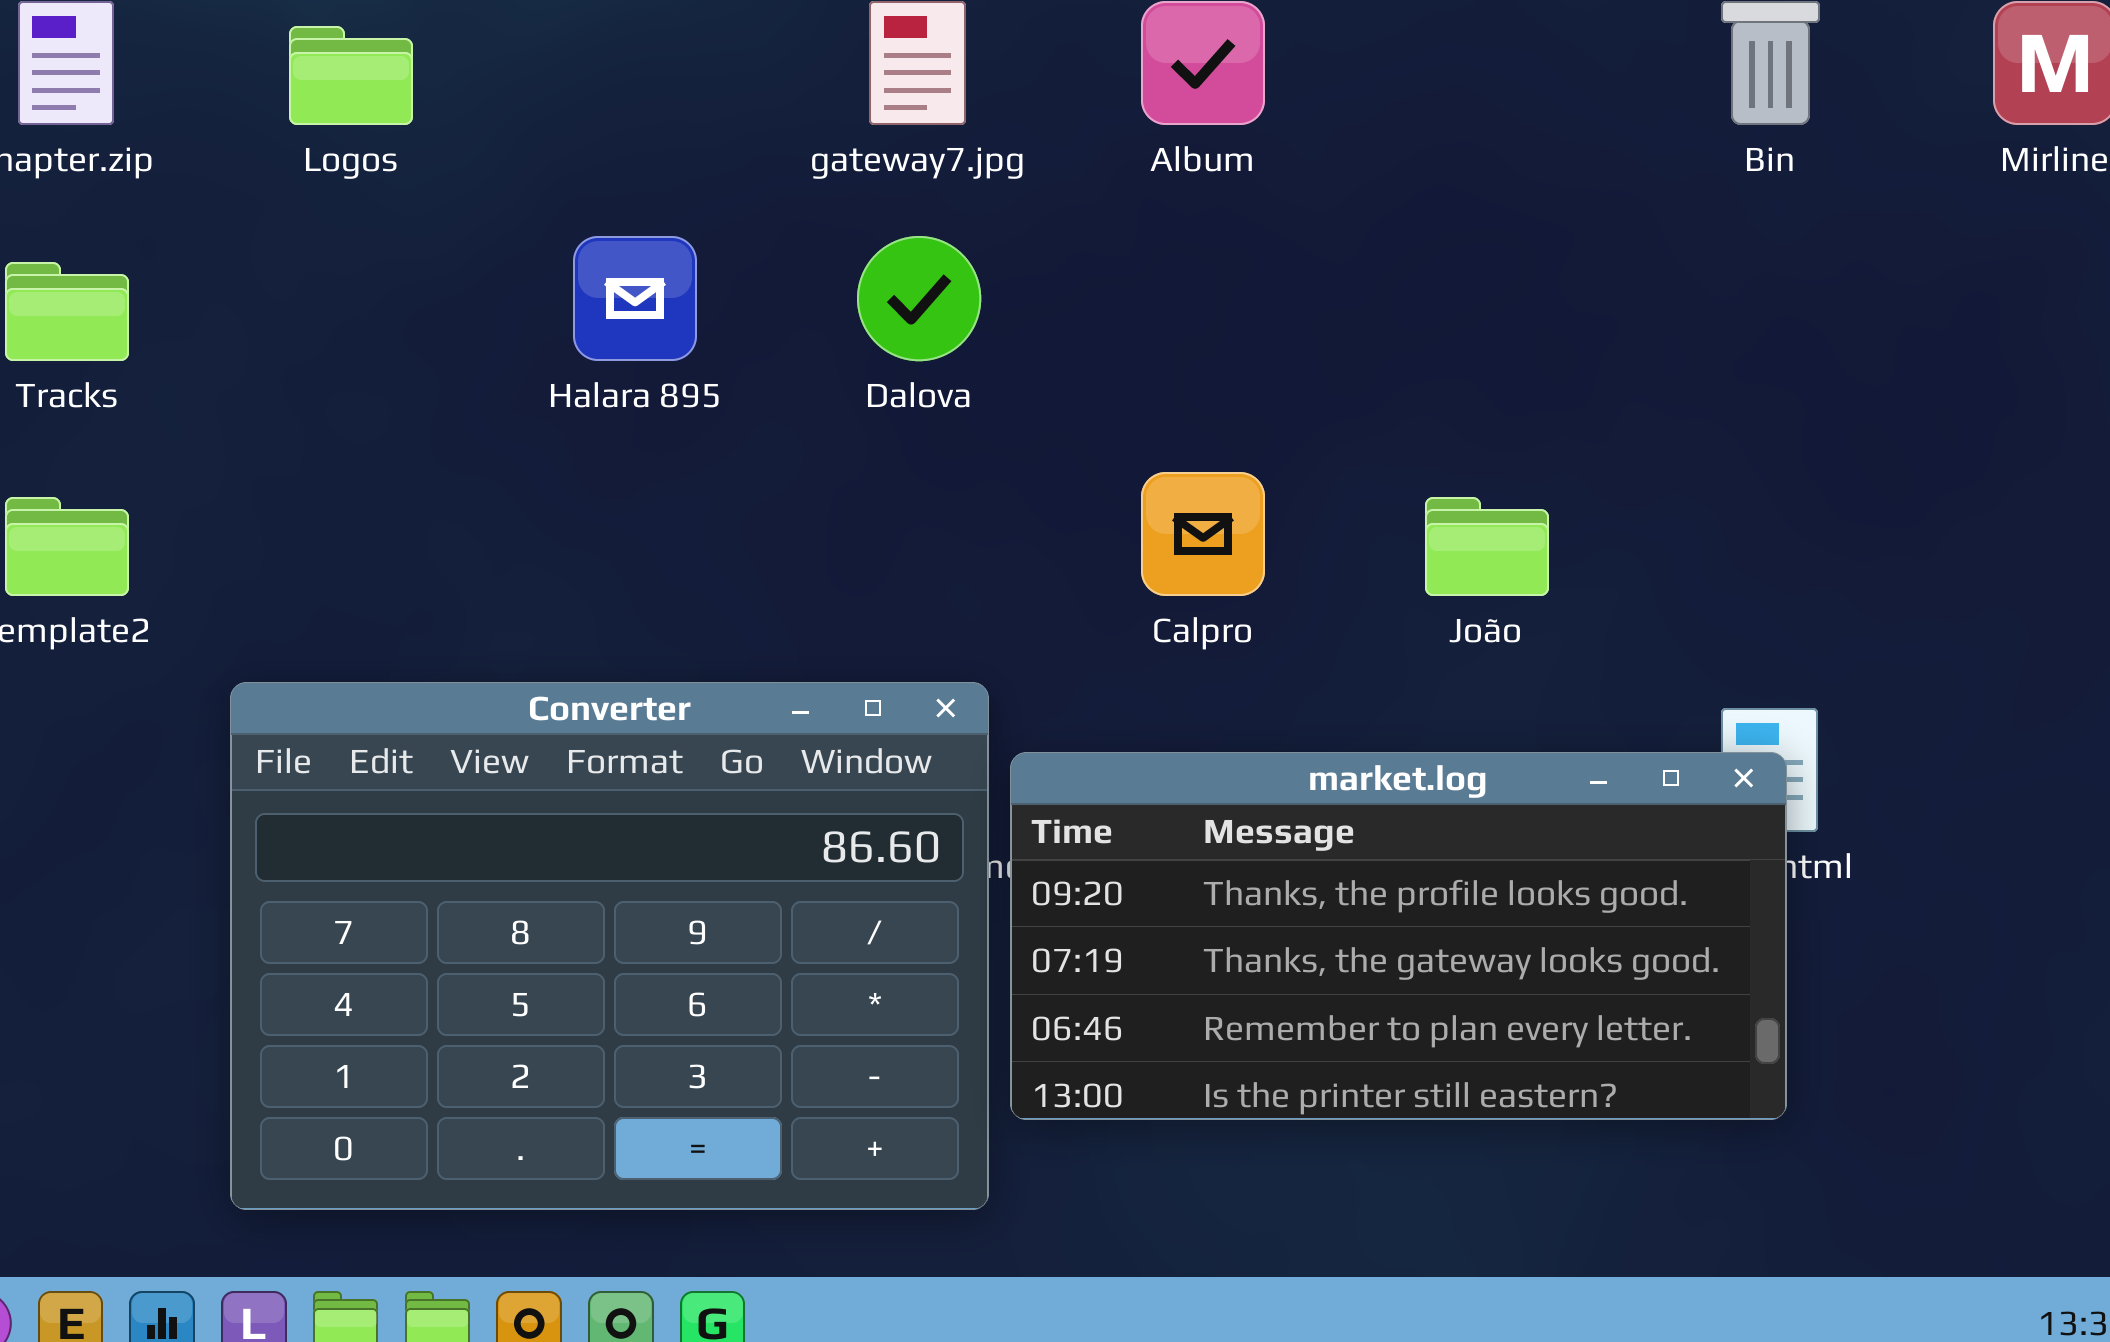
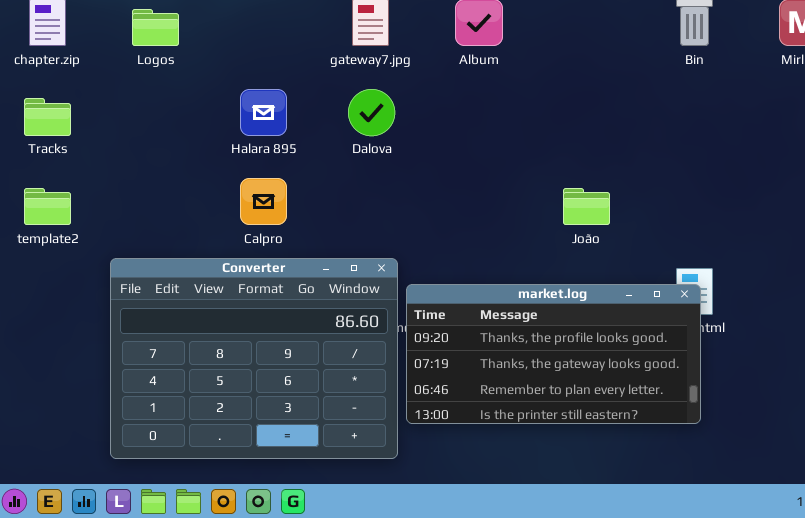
Calpro: [1141,472,1265,596] -> [240,178,287,225], moved

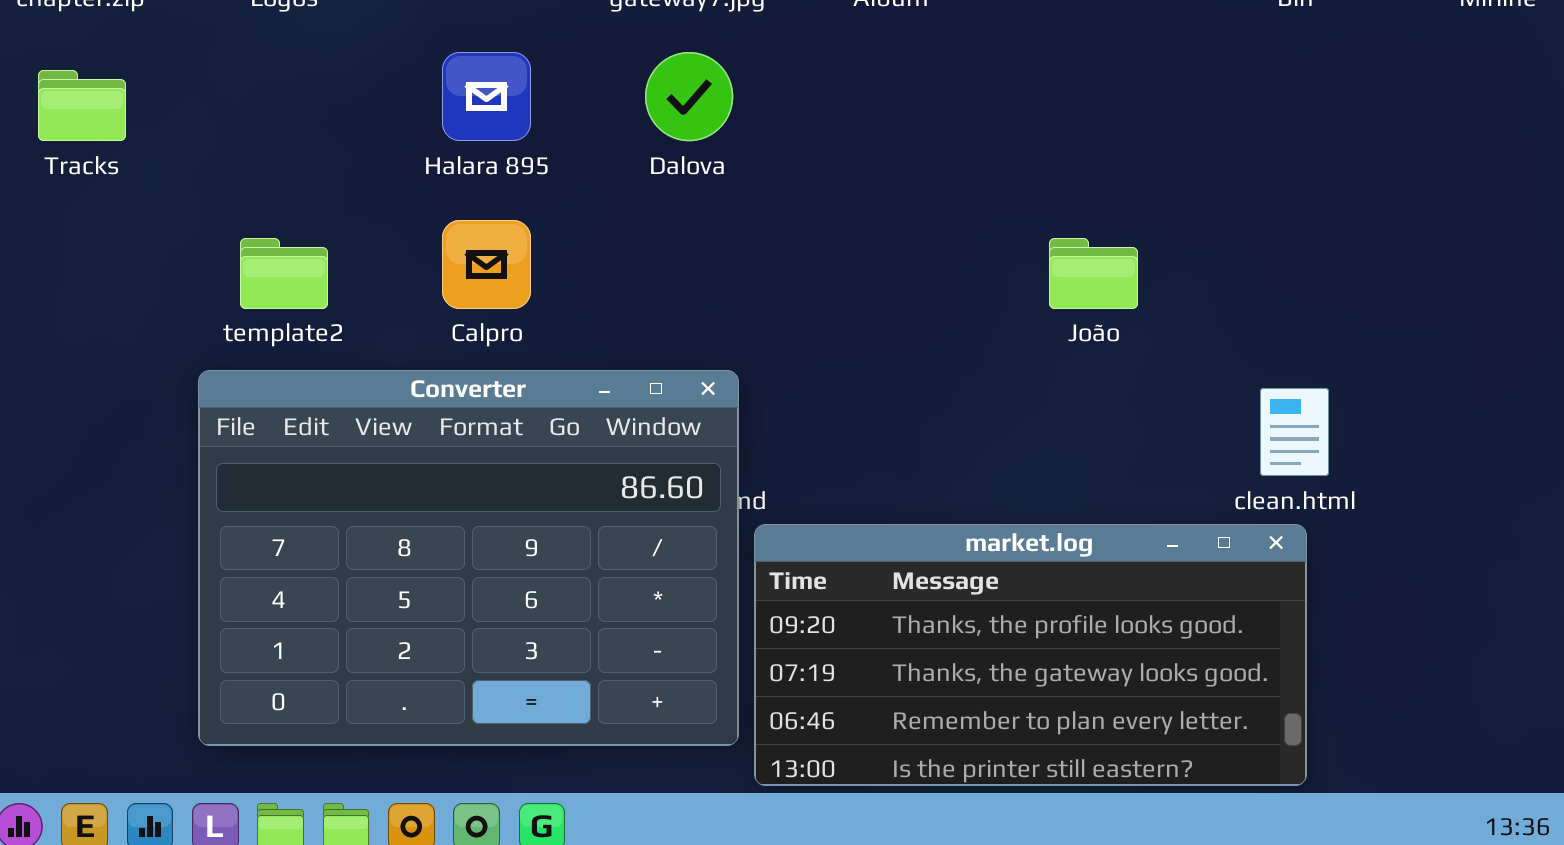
template2: [24,188,71,225] -> [240,238,328,309], moved
market.log: [406,284,701,424] -> [754,524,1307,786], moved

